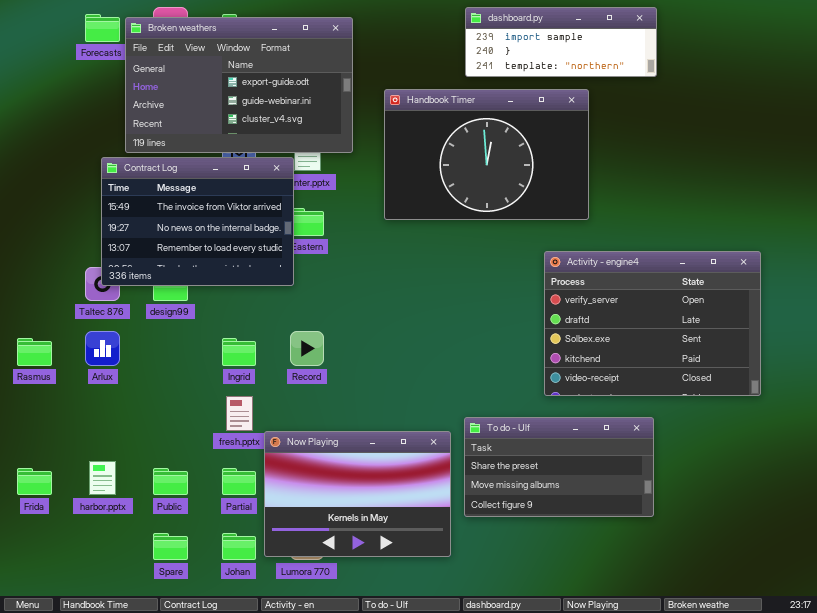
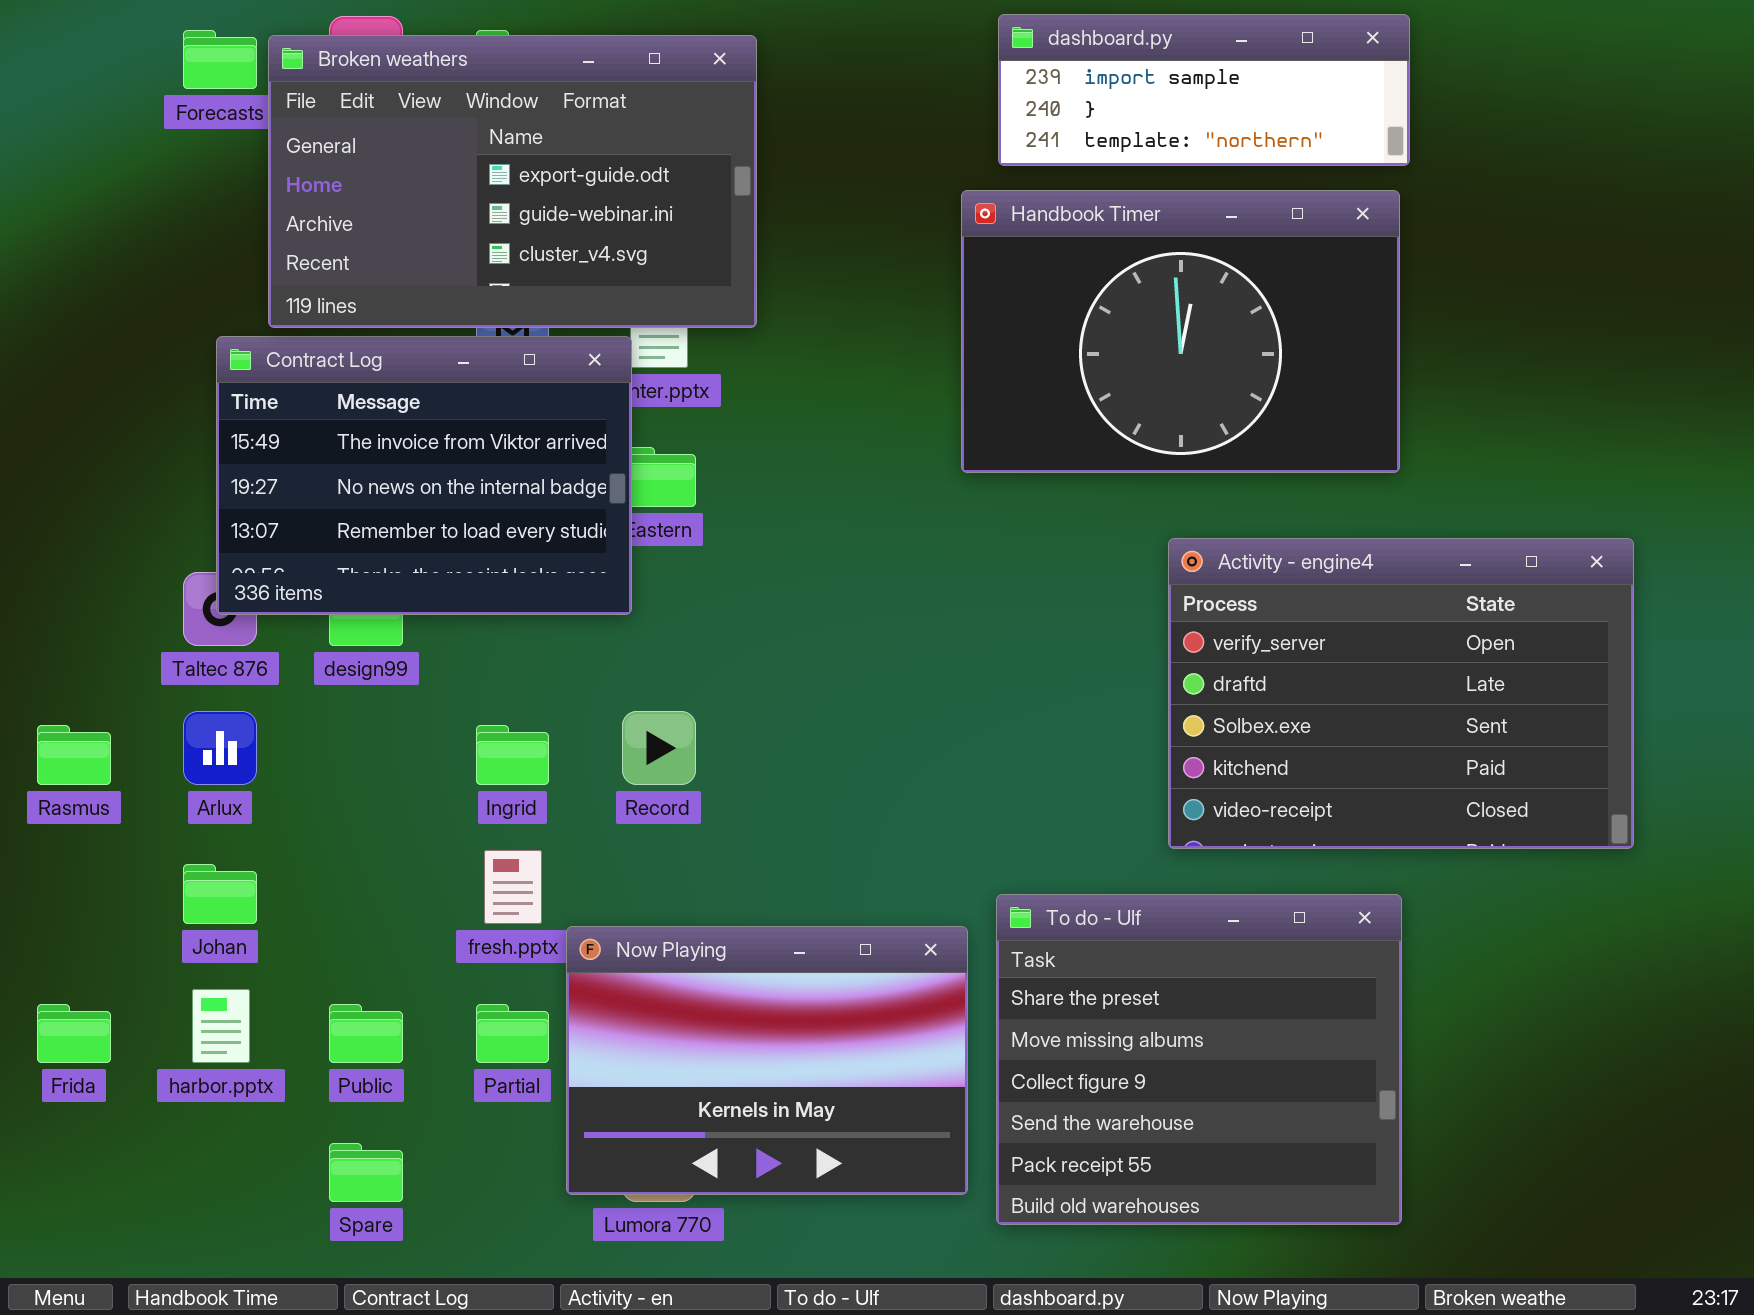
Handbook Timer: [384,89,589,220] -> [961,190,1400,473], moved
To do - Ulf: [464,417,654,517] -> [996,894,1402,1225], resized
Johan: [222,533,256,560] -> [183,864,257,924], moved

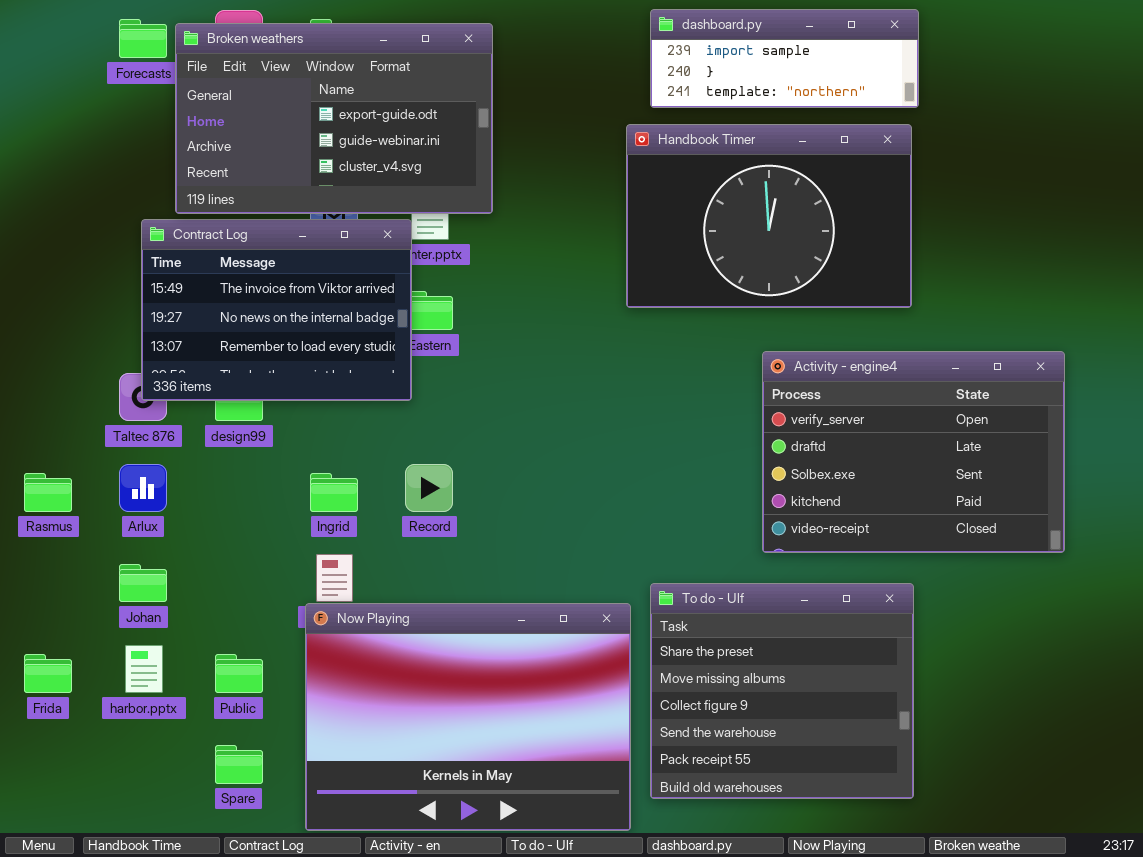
Now Playing: [566,926,968,1195] -> [305,603,631,831], resized

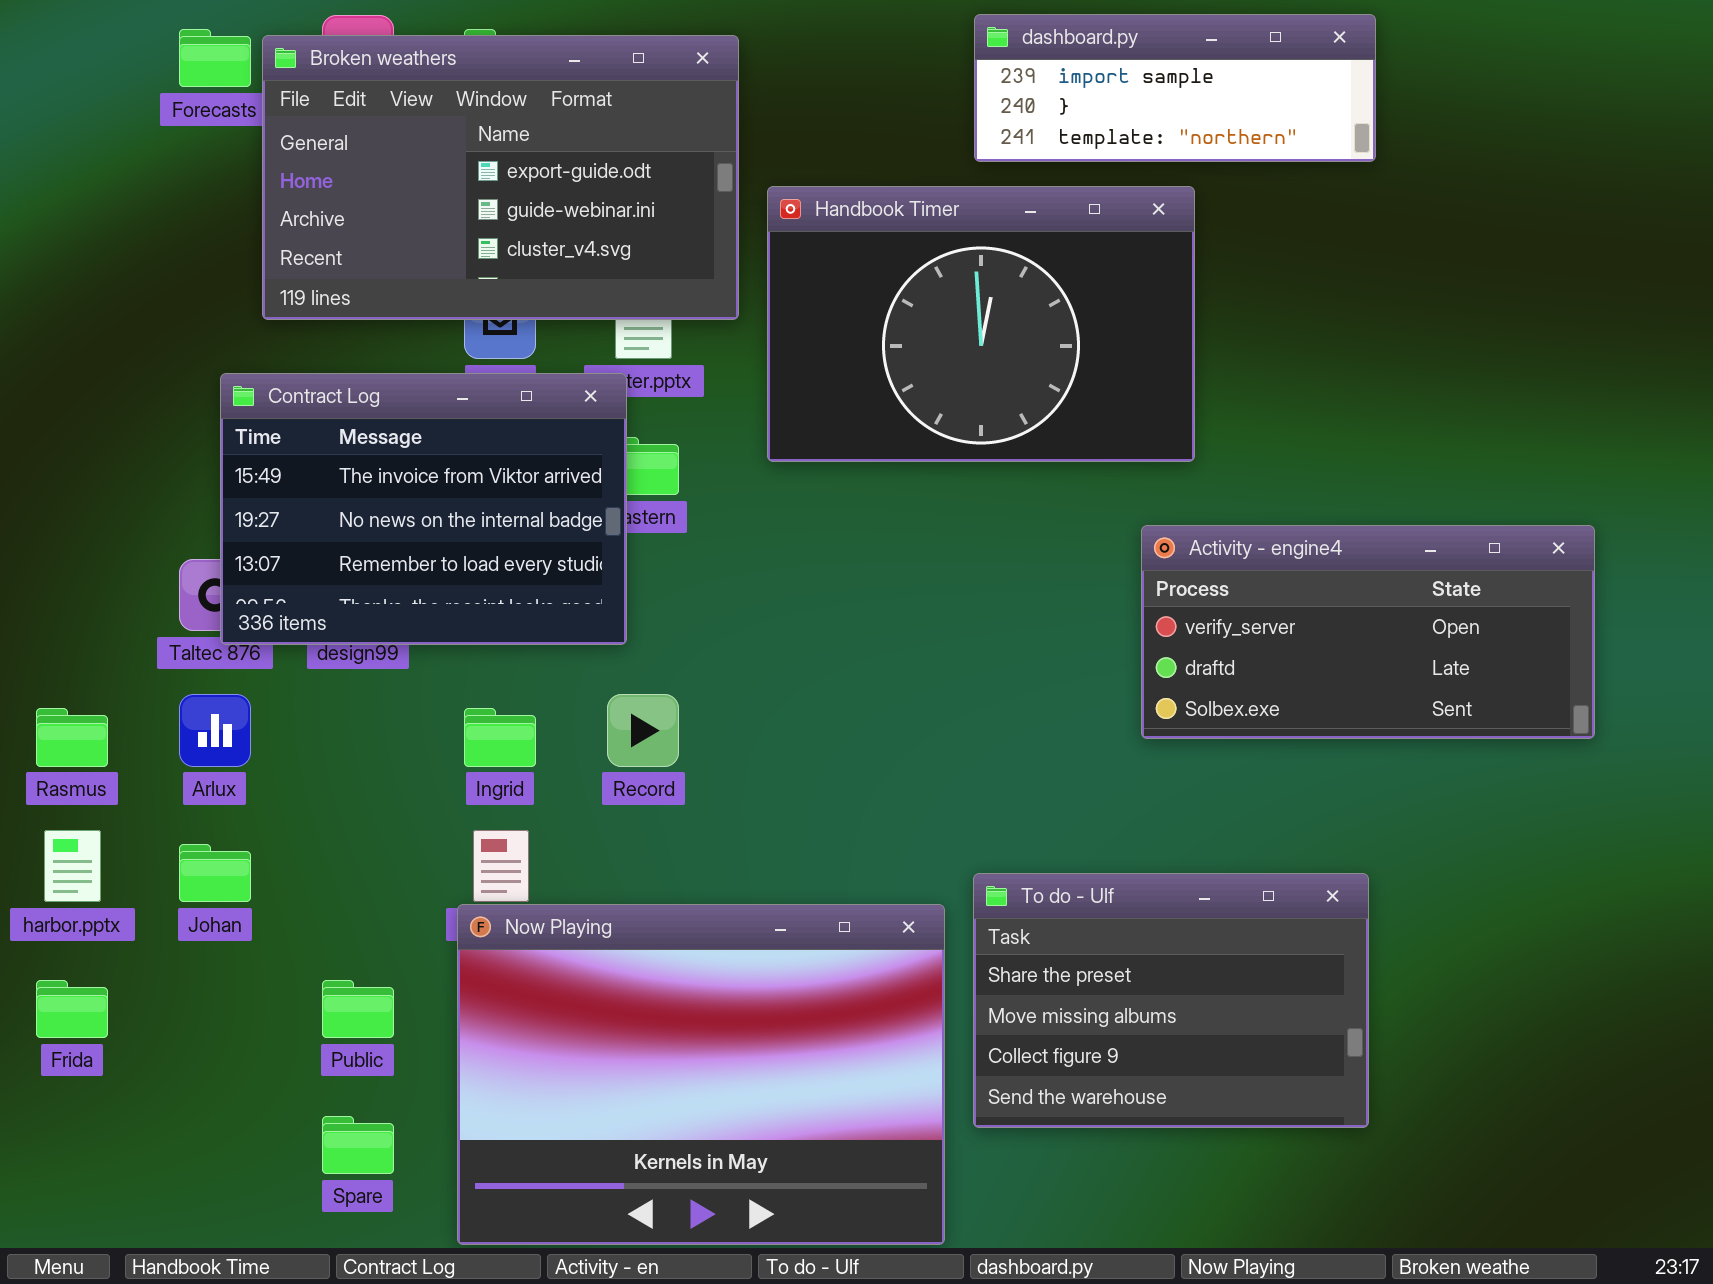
Handbook Timer: [626,124,912,308] -> [767,186,1195,462], moved
Contract Log: [141,219,412,401] -> [220,373,627,645], moved
Activity - engine4: [762,351,1065,553] -> [1141,525,1595,739], resized
To do - Ulf: [650,583,914,799] -> [973,873,1369,1128], resized
harbor.pptx: [125,645,163,693] -> [44,830,101,902], moved

